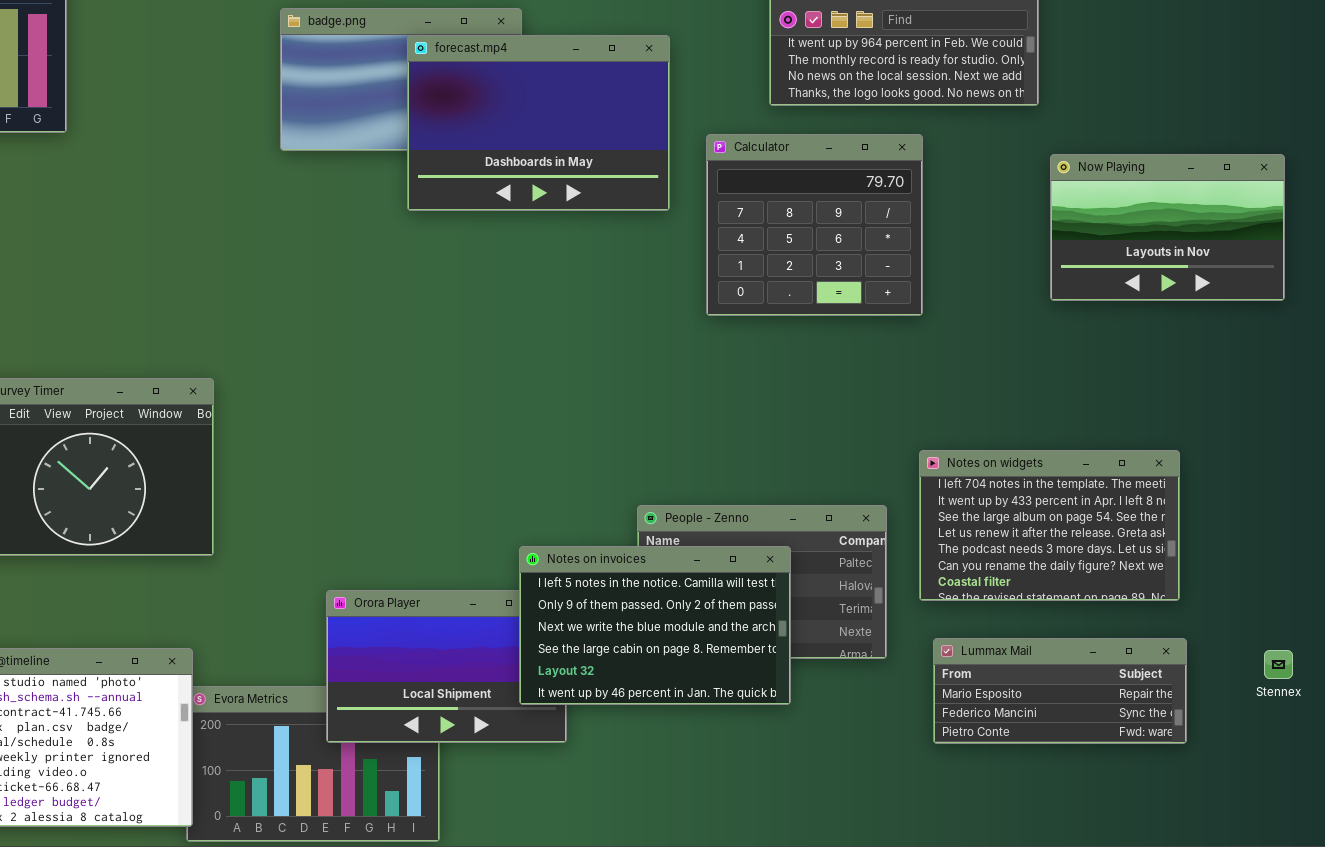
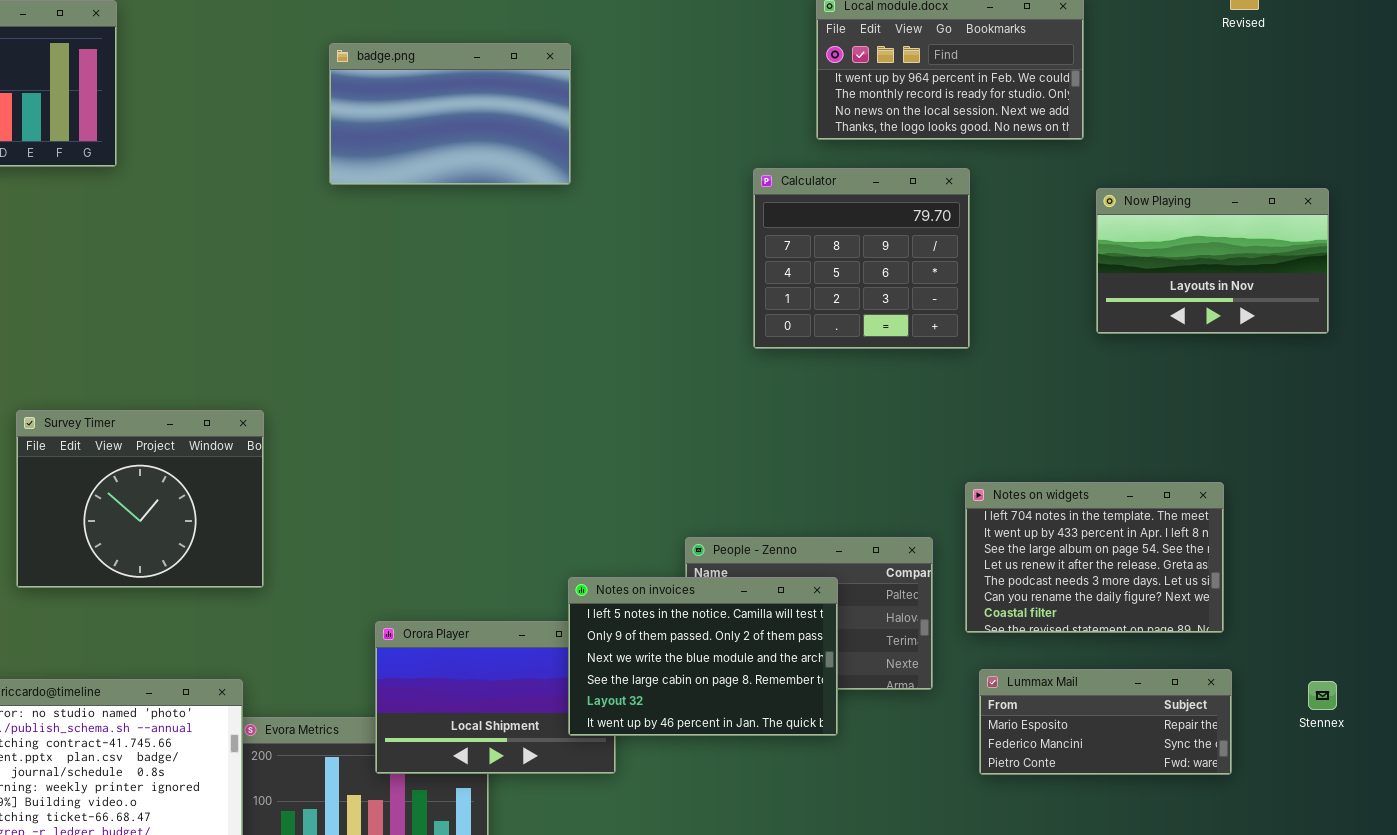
forecast.mp4: [407,35,670,211] -> none, closed

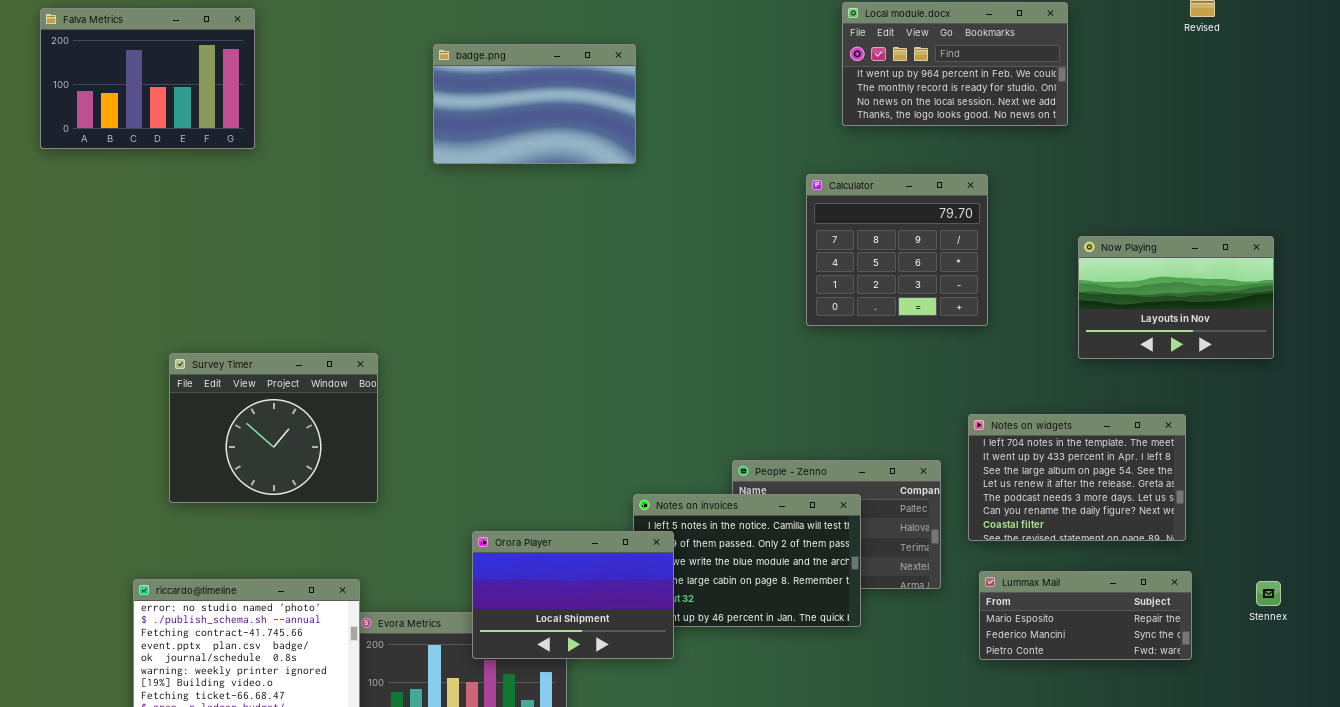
Calculator: [753,168,970,349] -> [806,174,988,326], moved
Now Playing: [1096,188,1329,334] -> [1078,236,1274,359], moved
Orora Player: [375,621,616,774] -> [472,531,674,659], raised

